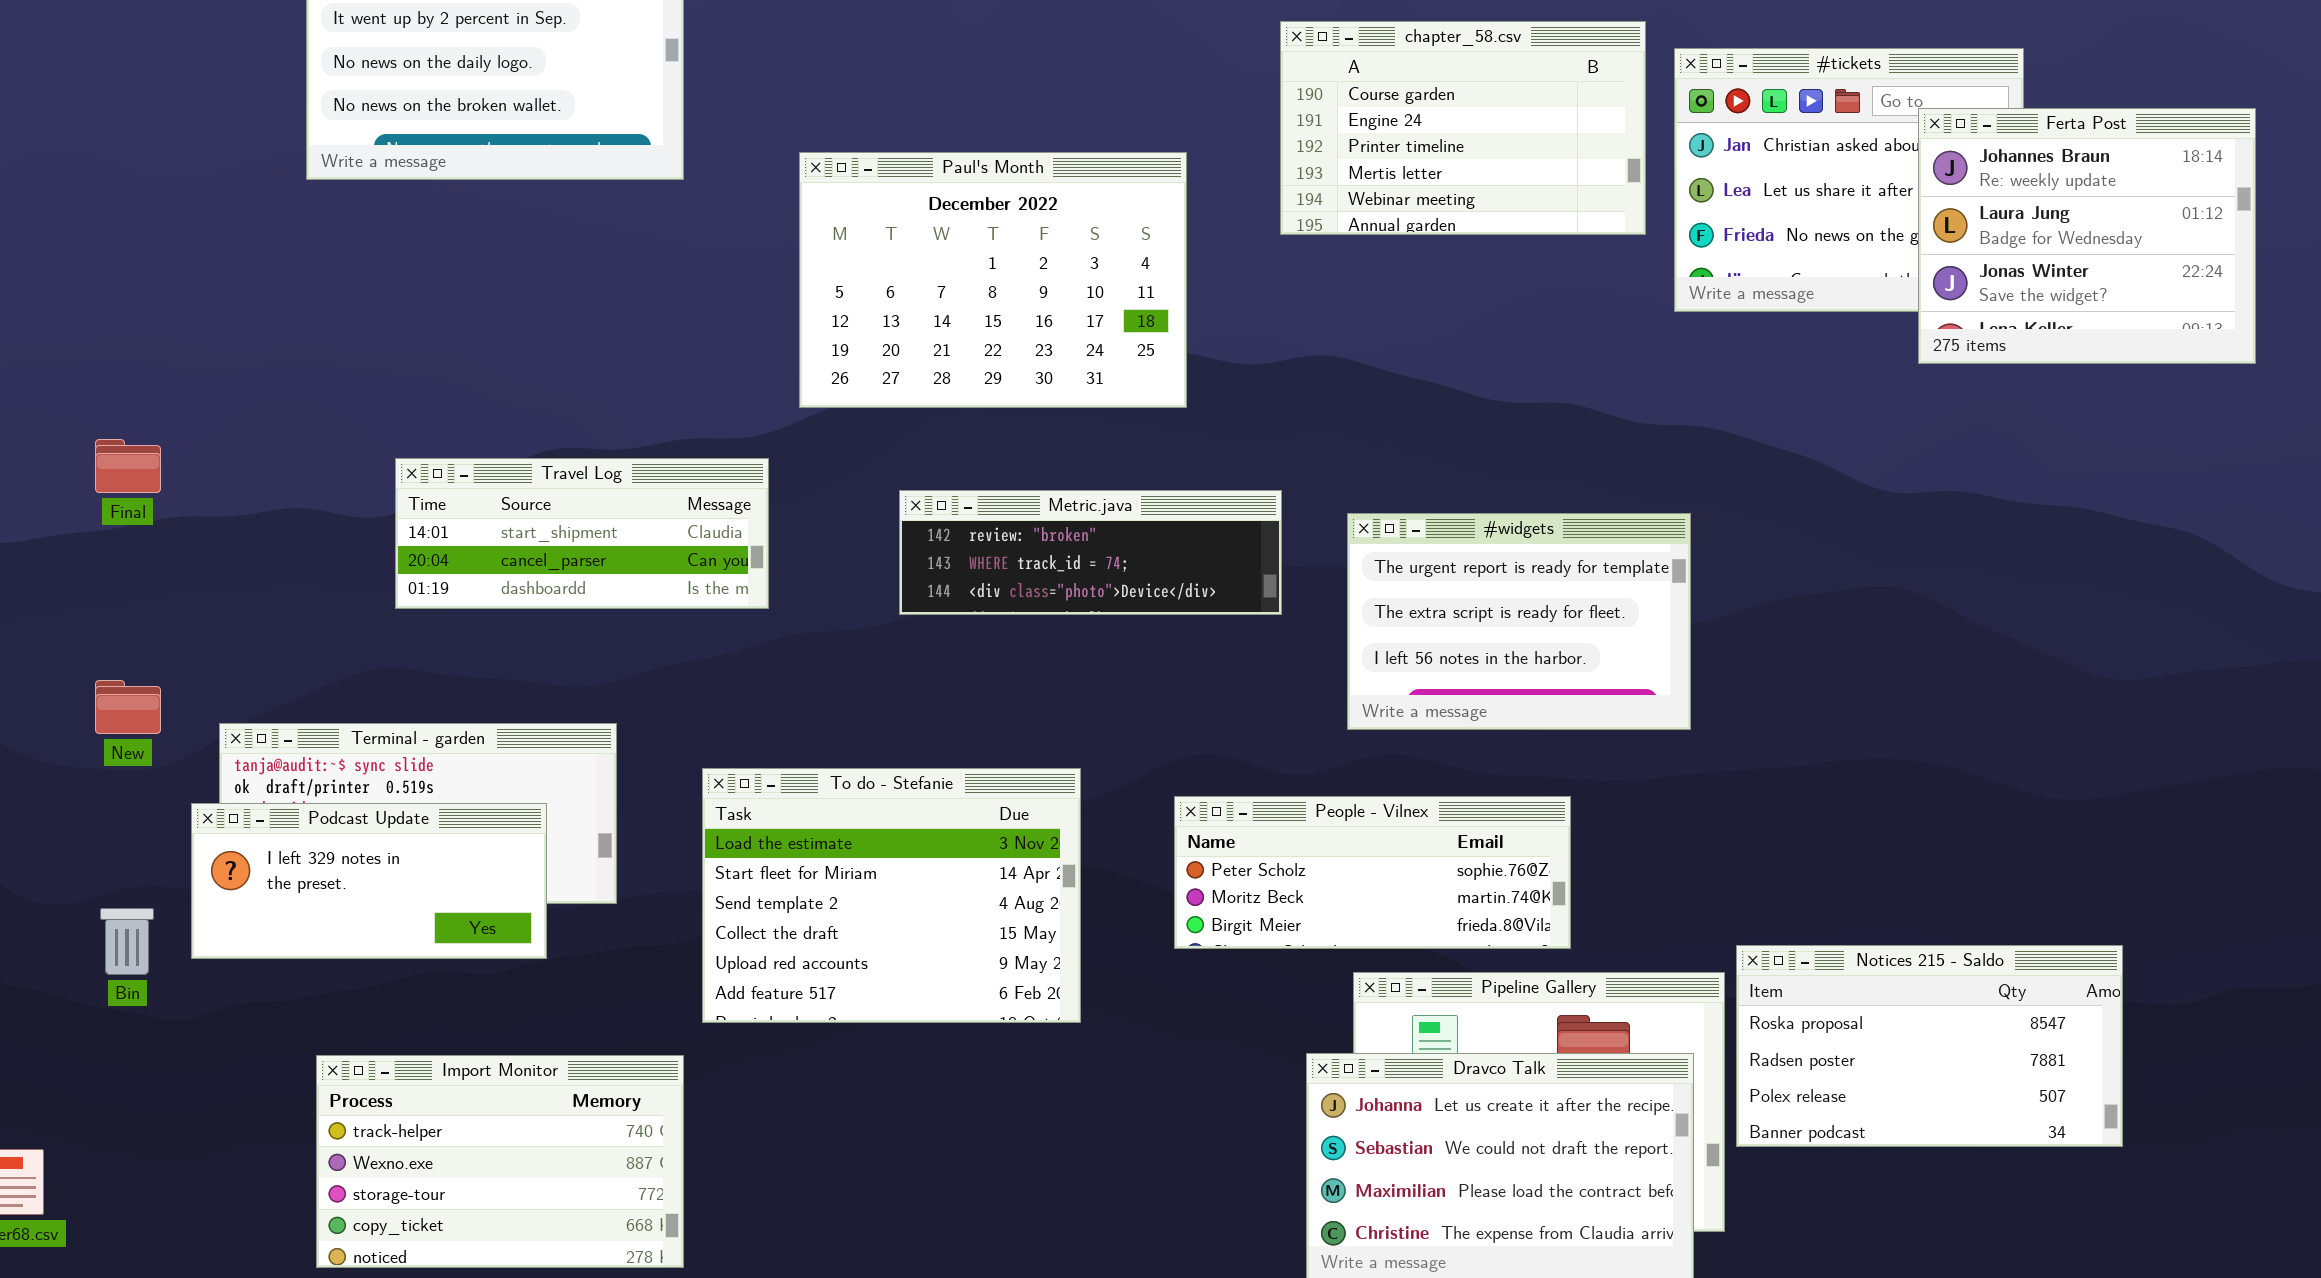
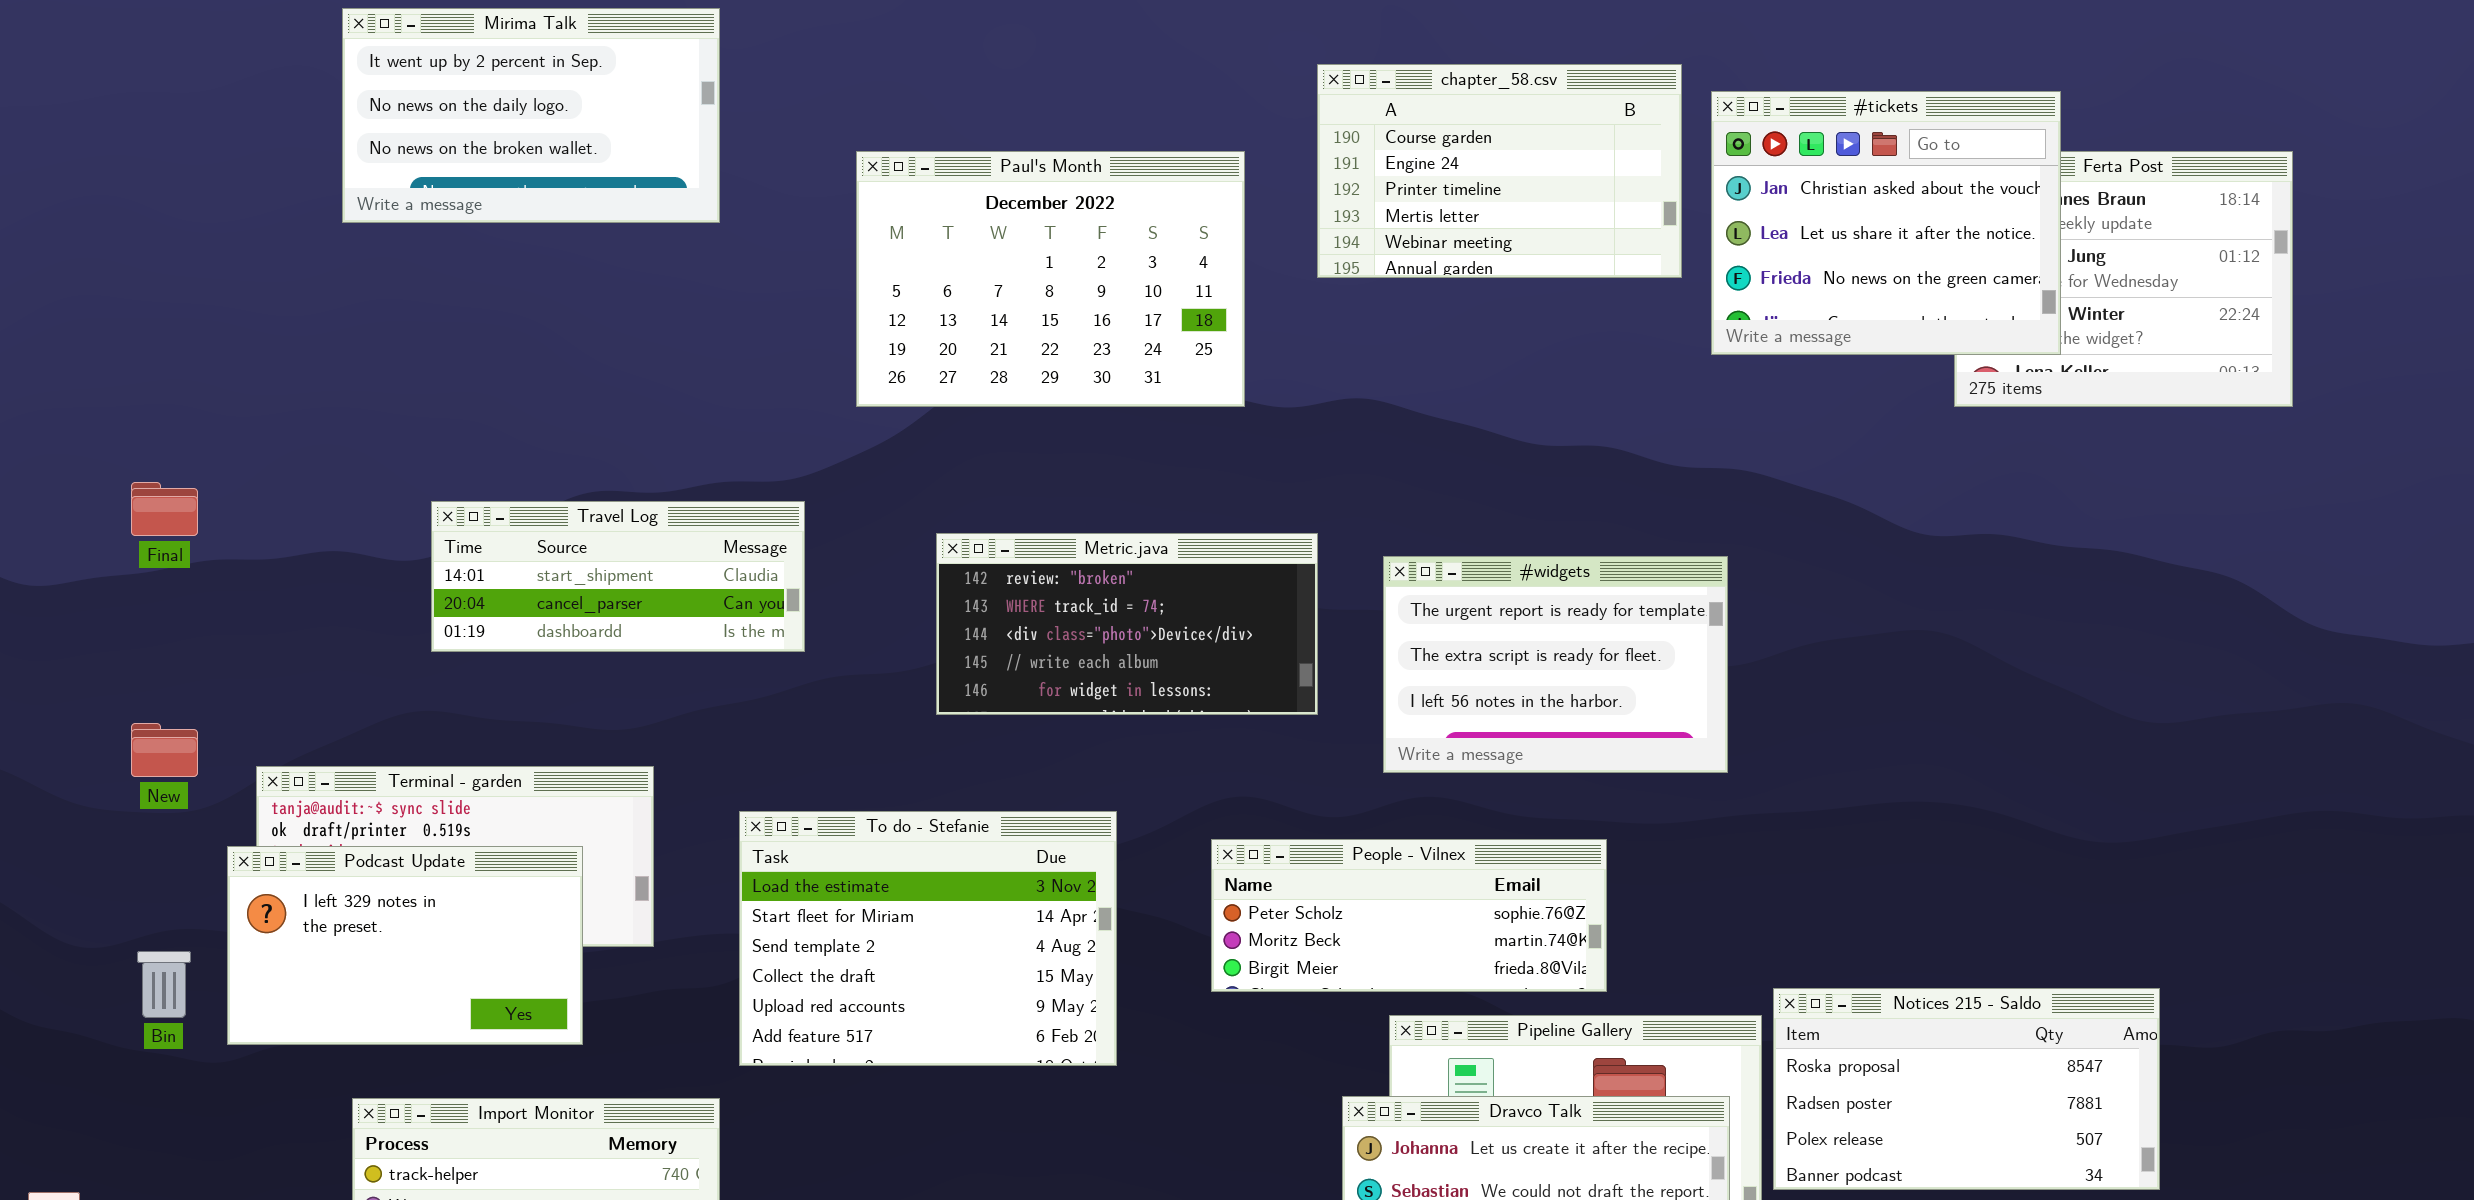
#tickets: [1674,48,2024,312] -> [1711,91,2061,355], raised
Paul's Month: [799,152,1187,408] -> [856,151,1245,407], moved
Metric.java: [899,490,1282,615] -> [936,533,1318,715], resized
Podcast Update: [191,803,547,959] -> [227,846,583,1045], resized

